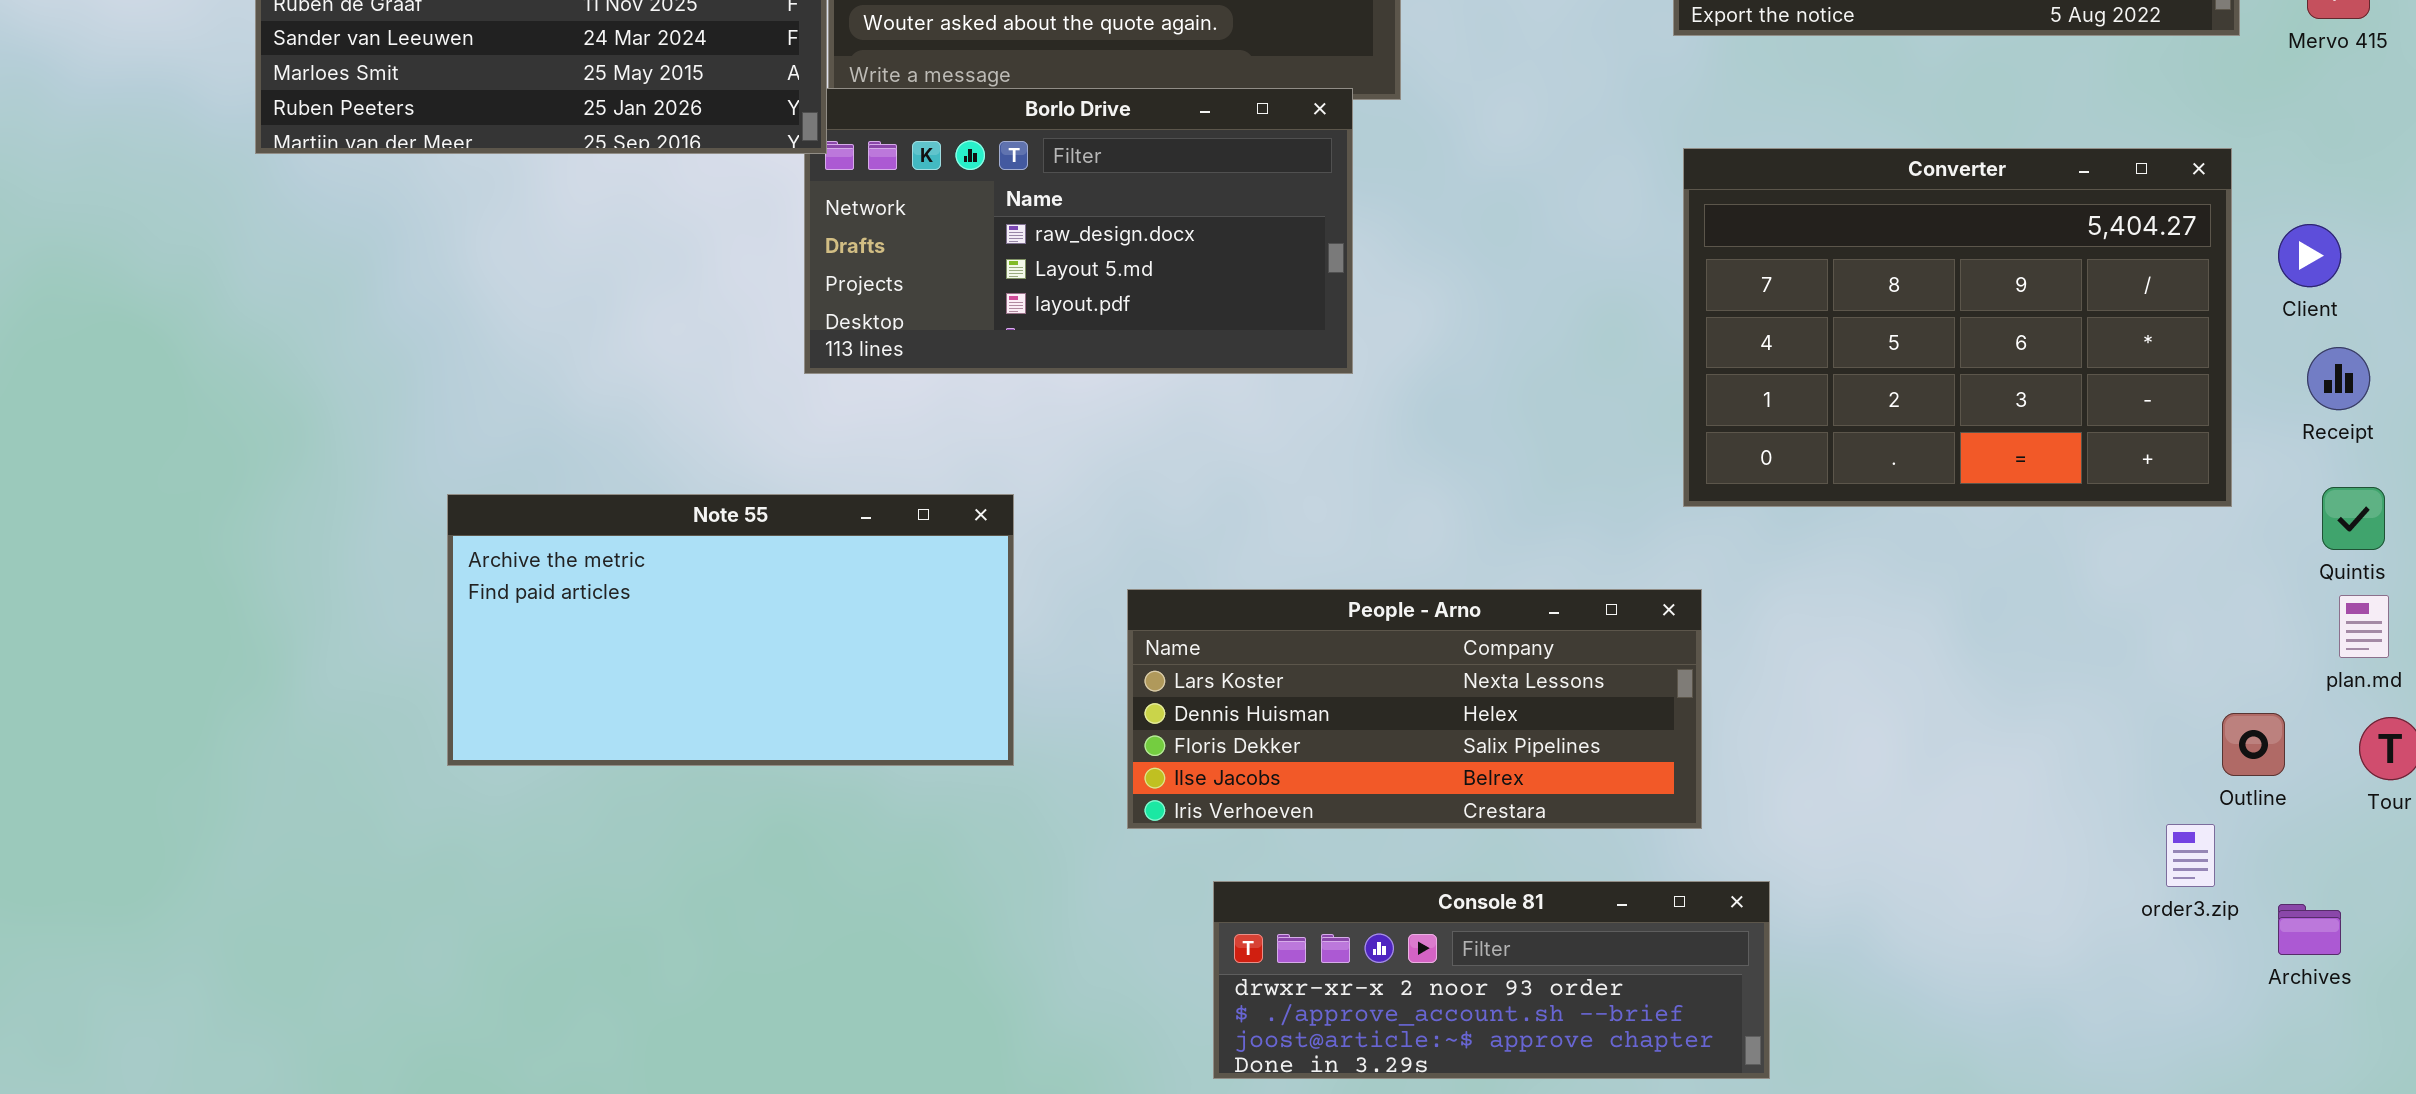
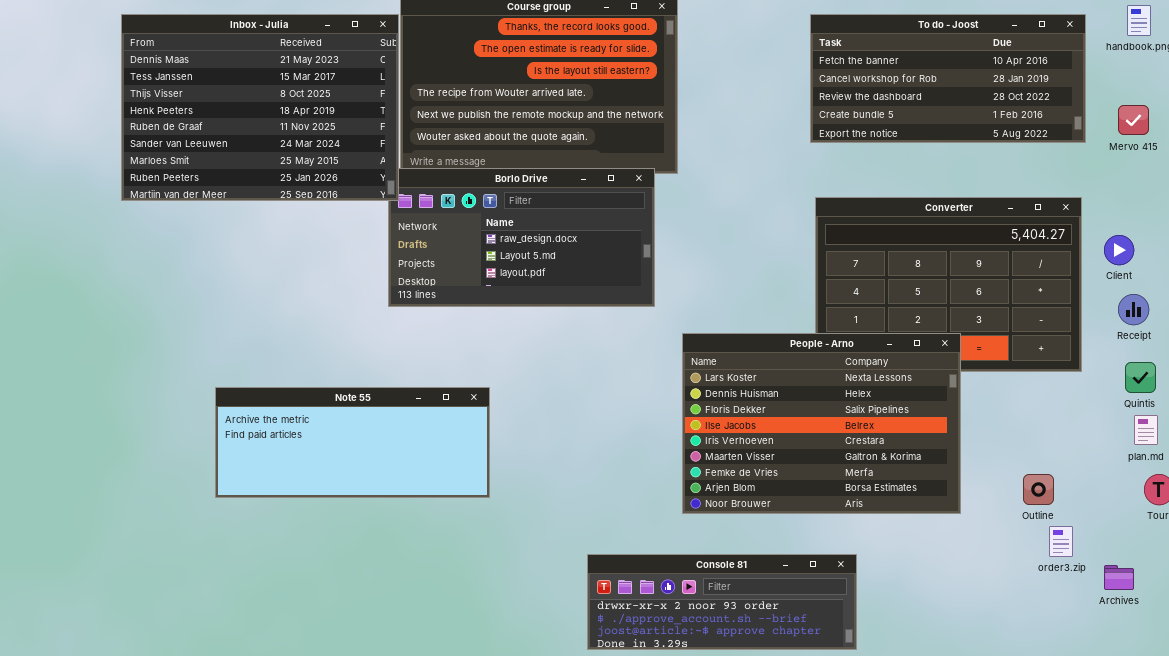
Note 55: [447,494,1014,766] -> [215,387,490,498], resized
People - Arno: [1127,589,1702,829] -> [682,333,961,514], moved, resized
Outline: [2222,713,2285,776] -> [1023,474,1054,505], moved

